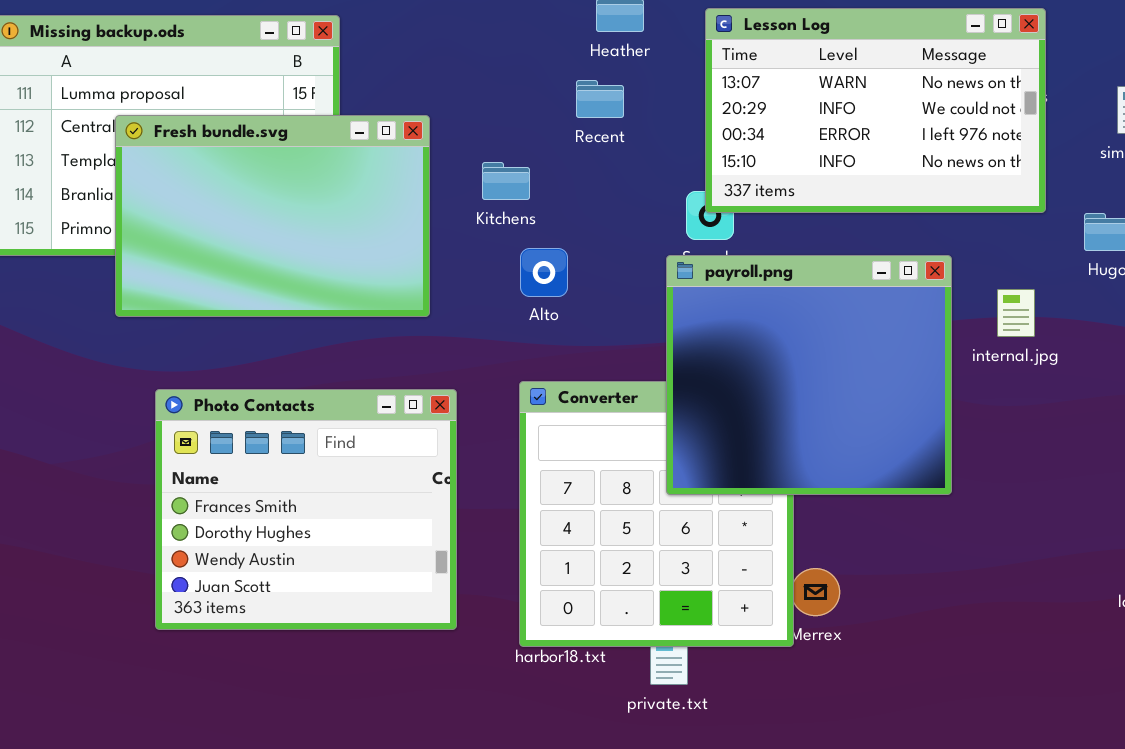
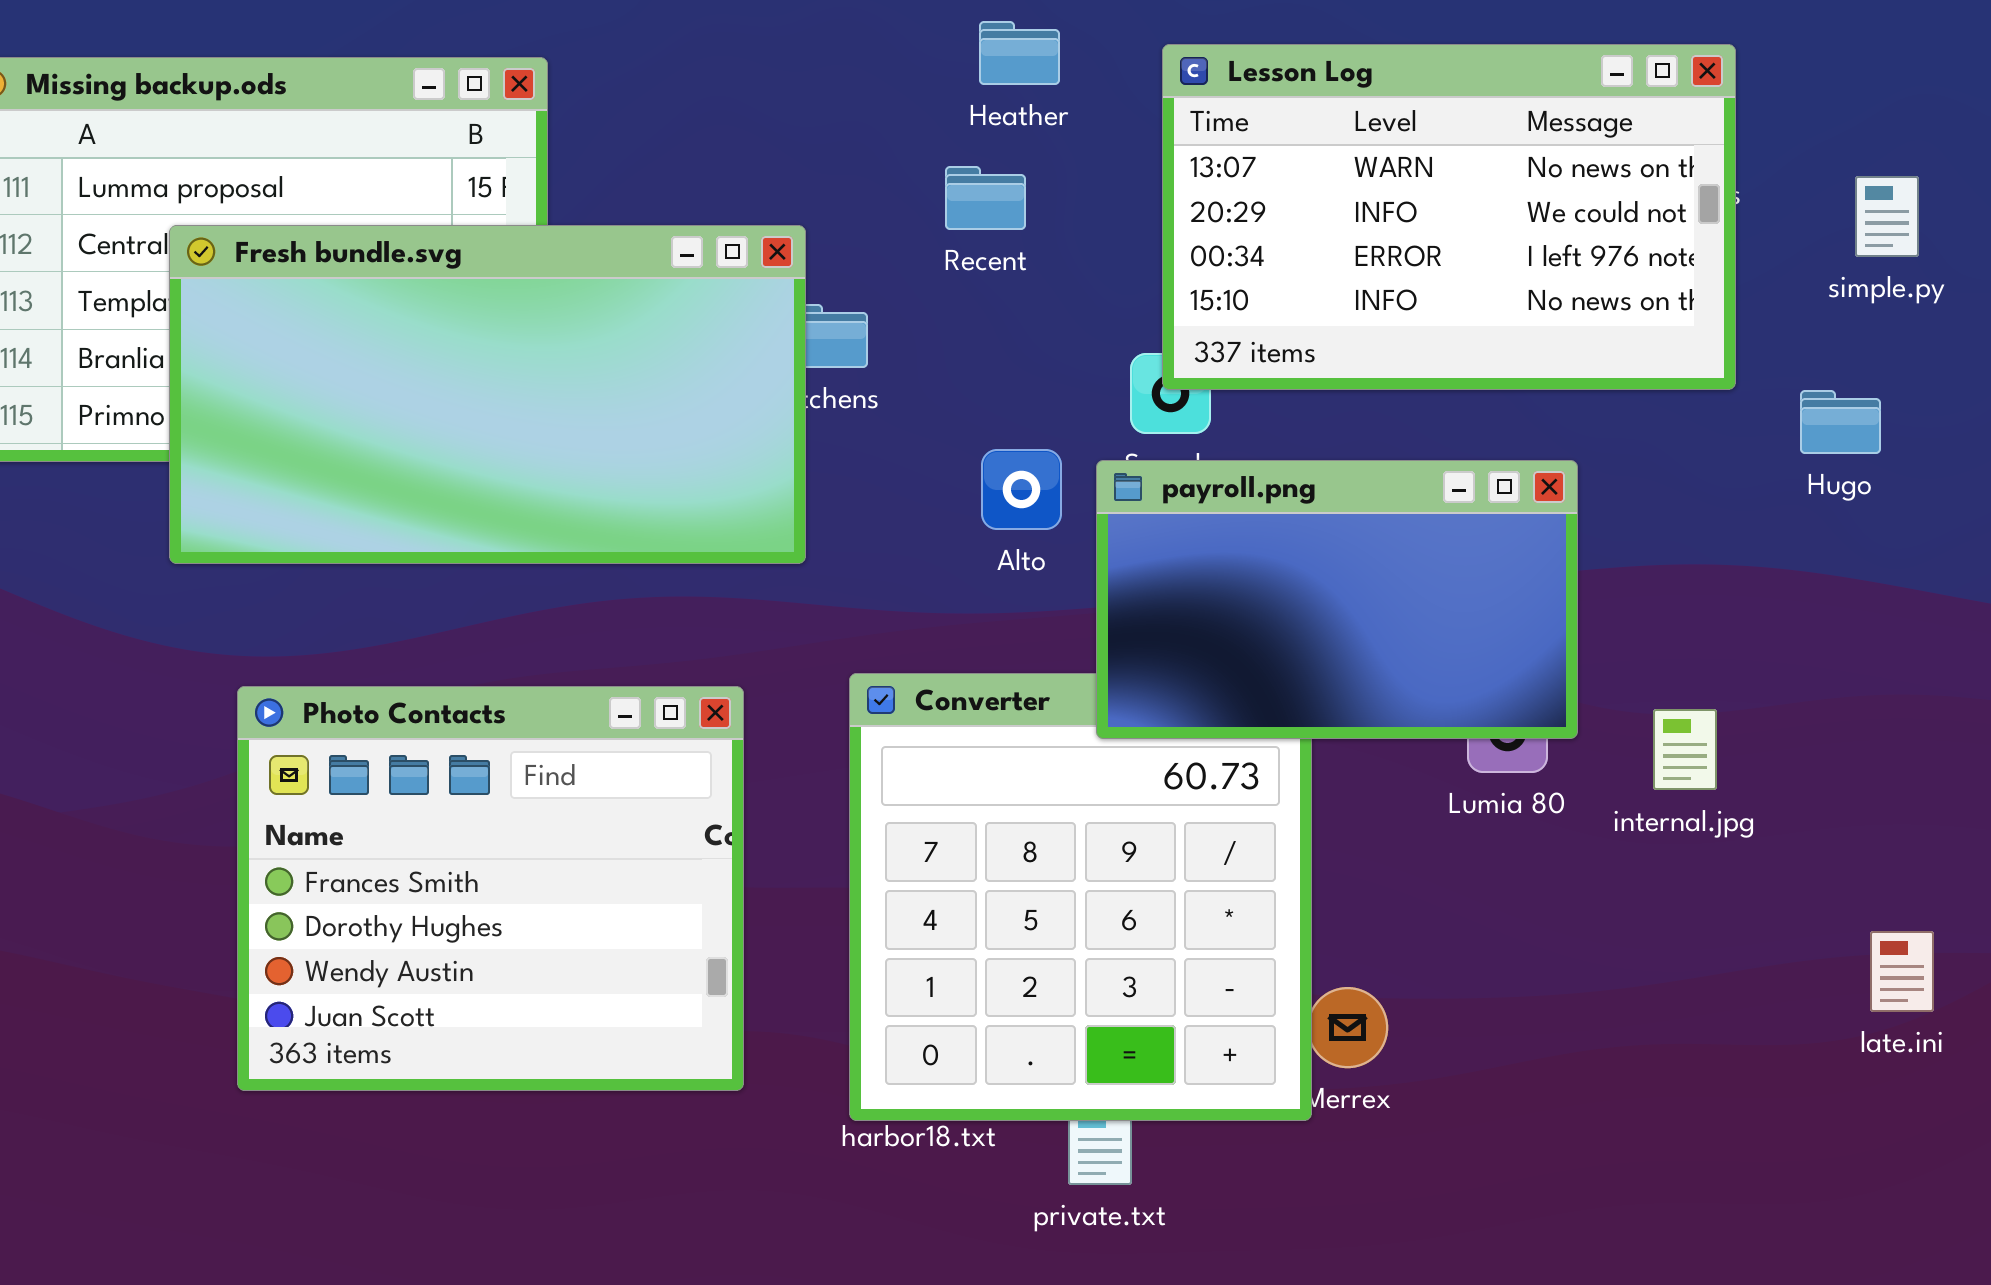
Fresh bundle.svg: [115,115,430,317] -> [169,225,806,564], resized
Alto: [520,248,568,297] -> [981,449,1062,530], moved
payroll.png: [666,255,952,495] -> [1096,460,1578,739], resized
internal.jpg: [997,289,1035,337] -> [1653,709,1717,790], moved

